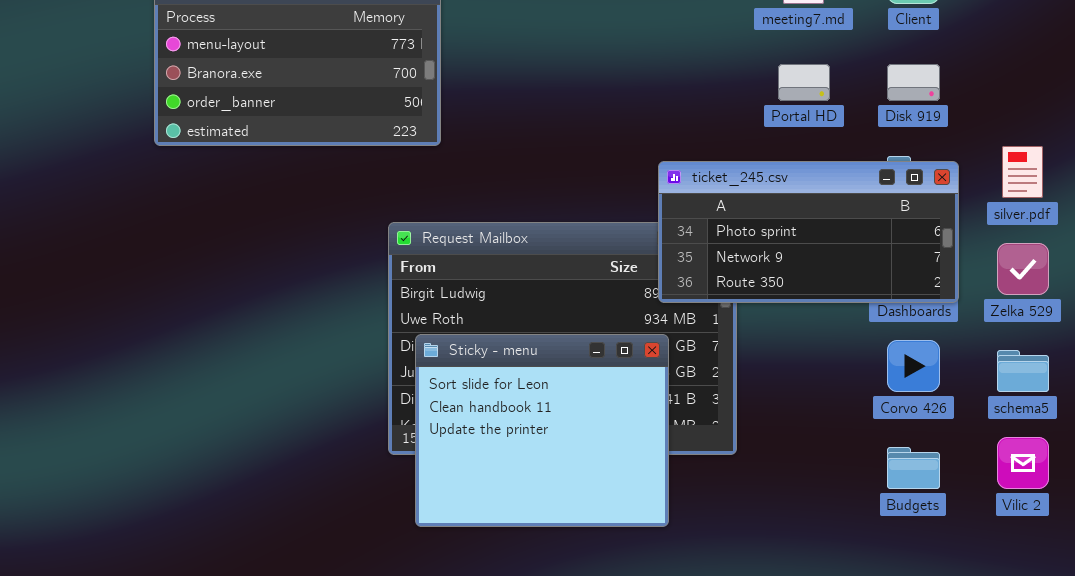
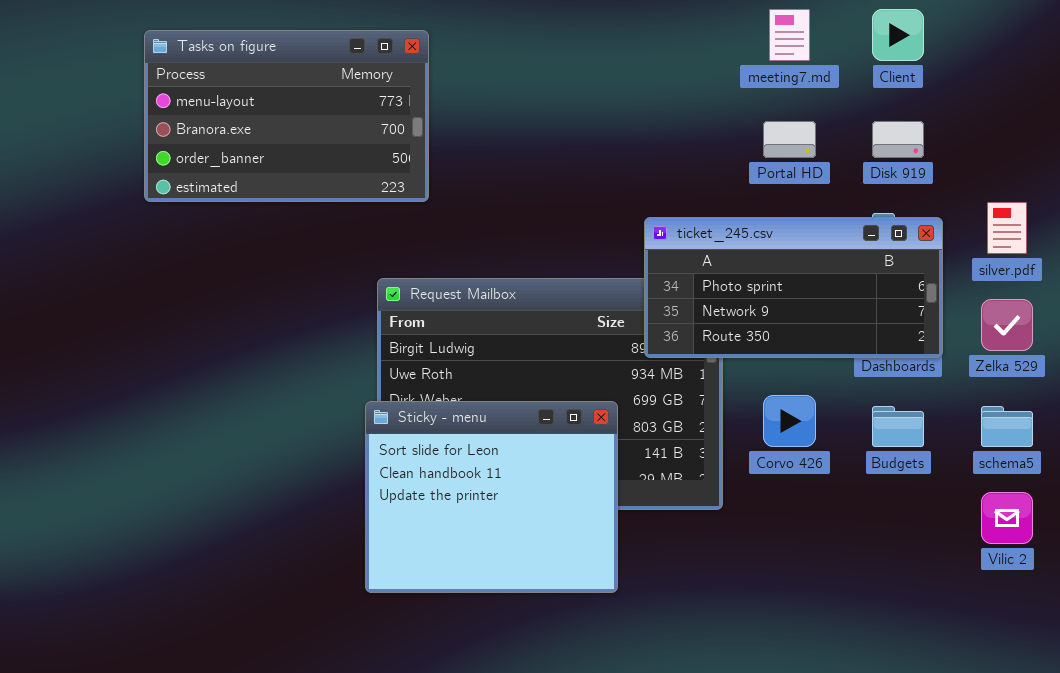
Sticky - menu: [415,334,669,527] -> [365,401,618,593], moved
Corvo 426: [887,340,940,392] -> [763,395,816,447], moved
Budgets: [887,447,940,489] -> [872,406,924,447], moved

